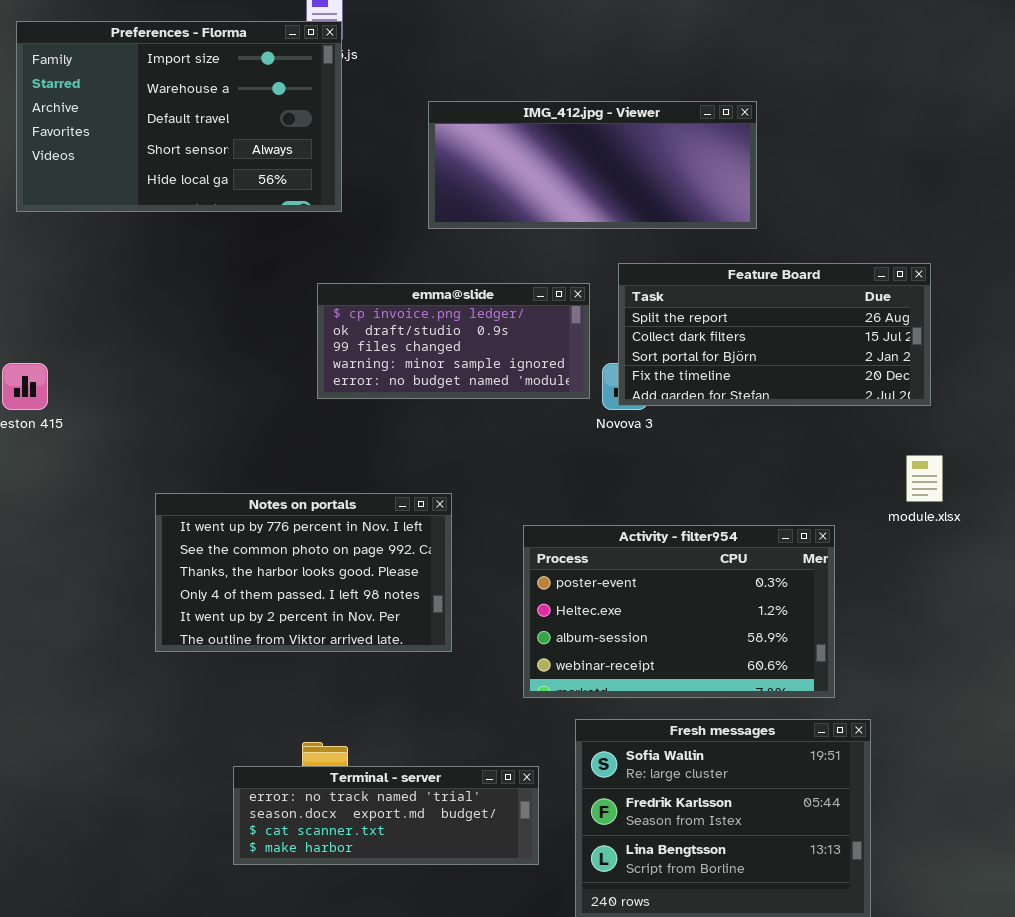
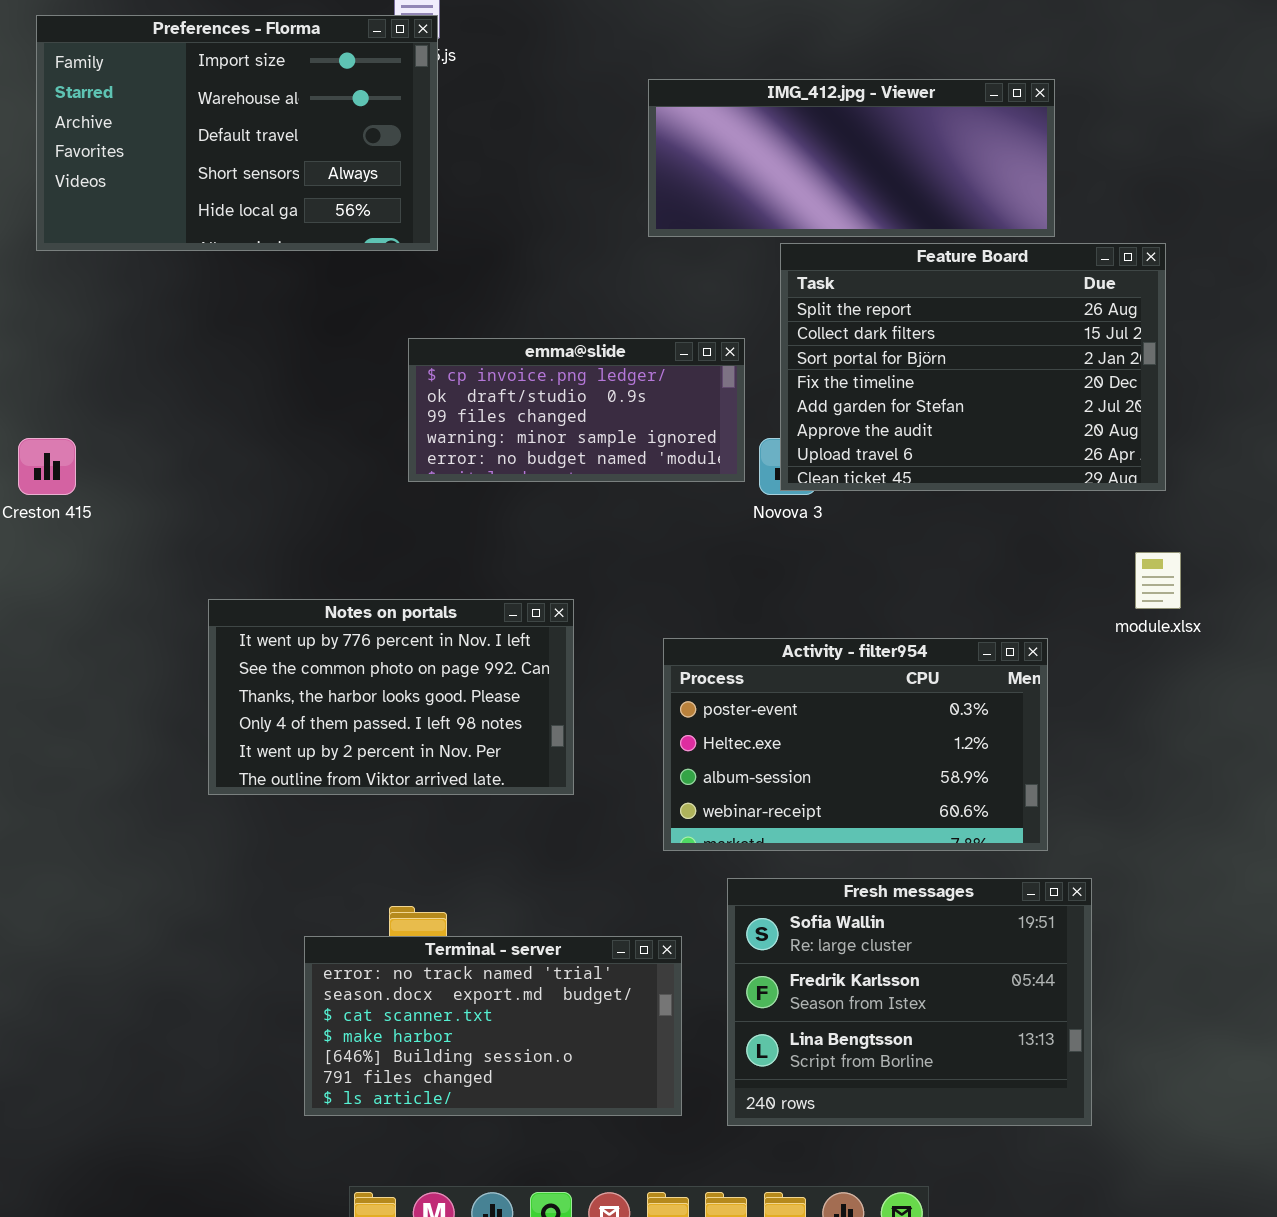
IMG_412.jpg - Viewer: [428,101,757,229] -> [648,79,1055,237], moved
Feature Board: [618,263,931,406] -> [780,243,1166,491], resized
Terminal - server: [233,766,539,865] -> [304,936,682,1116], resized

